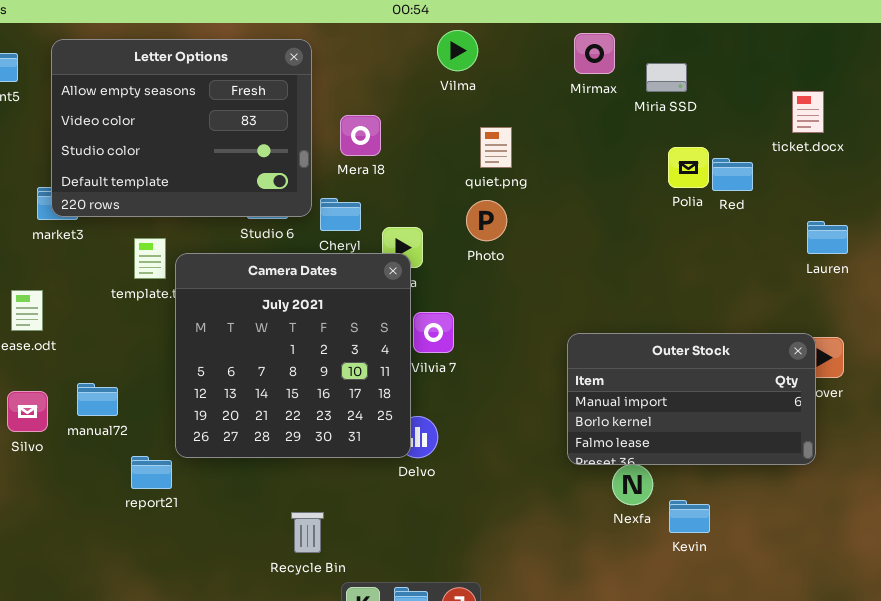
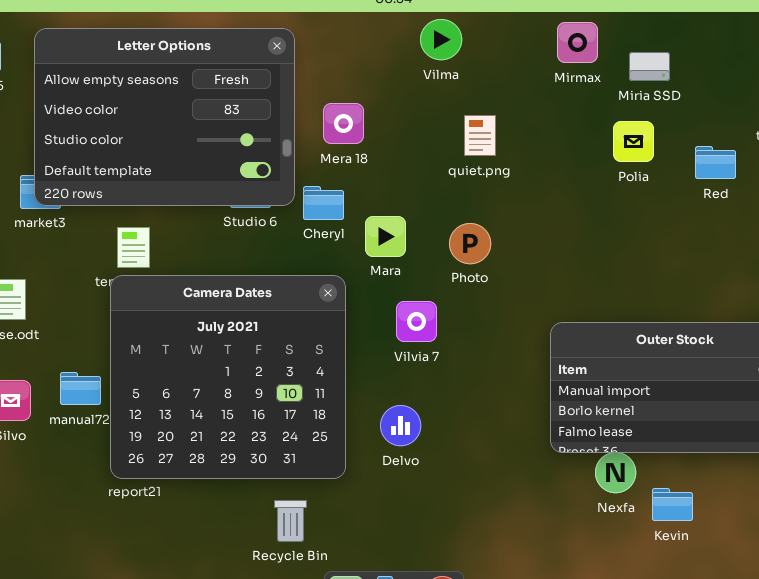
Polia: [668,147,709,188] -> [613,121,654,162], moved
Photo: [466,200,507,241] -> [449,223,491,264], moved
Camera Dates: [175,253,411,458] -> [110,275,346,479], moved

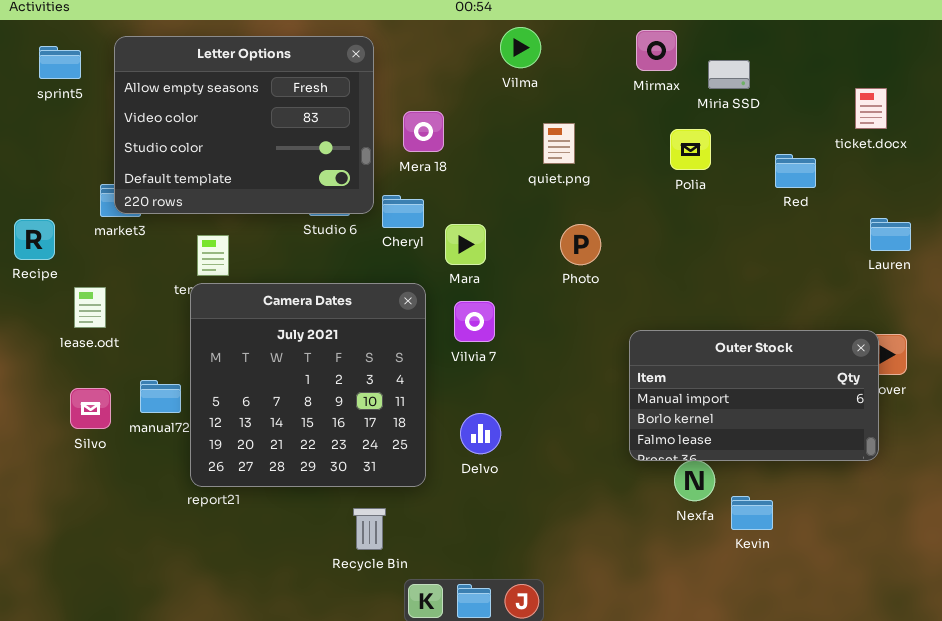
Polia: [613,121,654,162] -> [670,129,711,170], moved
Photo: [449,223,491,264] -> [560,224,601,265], moved
Vilvia 7: [396,301,437,342] -> [454,301,495,342], moved

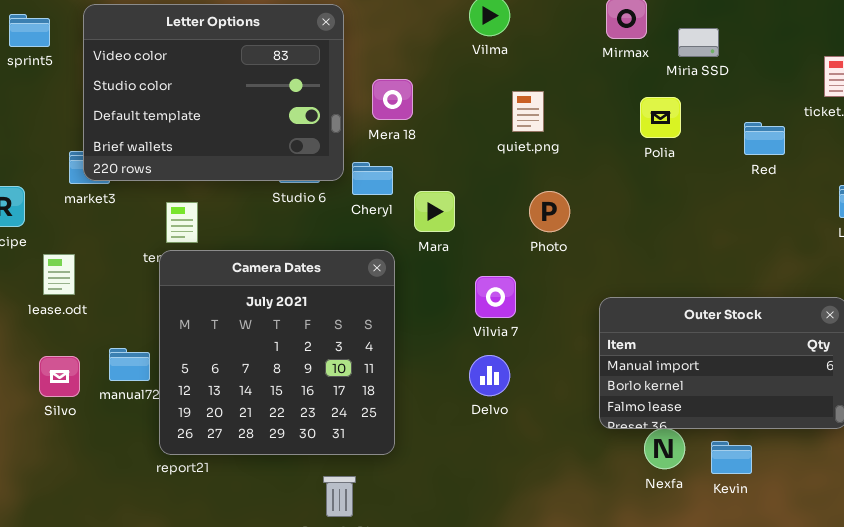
Letter Options: [114,36,374,214] -> [83,4,344,181], scrolled down 1 row
Vilvia 7: [454,301,495,342] -> [475,276,516,318], moved
Delvo: [460,413,501,454] -> [469,355,510,396], moved
Kevin: [731,496,773,530] -> [711,441,752,474], moved

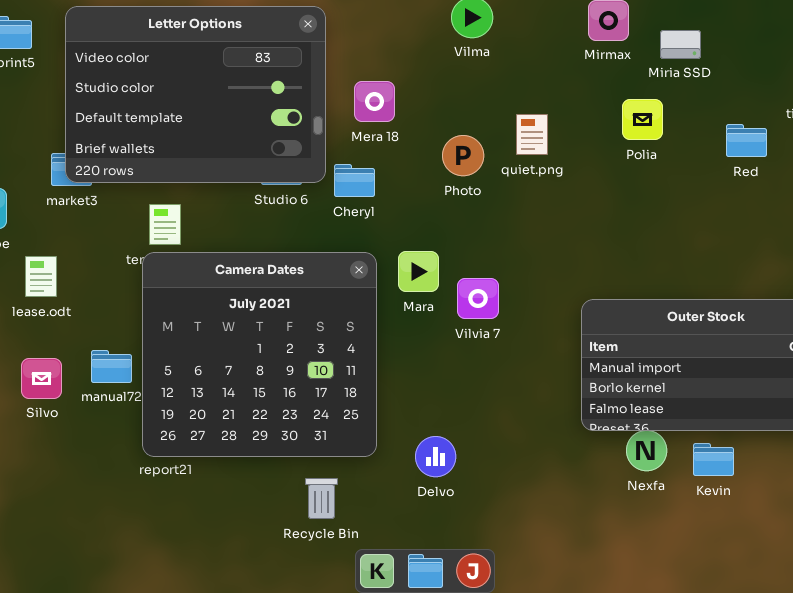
quiet.png: [512,91,544,132] -> [516,114,548,155], moved
Mara: [414,191,455,232] -> [398,251,439,292], moved
Photo: [529,191,570,232] -> [442,135,484,176], moved
Delvo: [469,355,510,396] -> [415,436,456,477], moved

